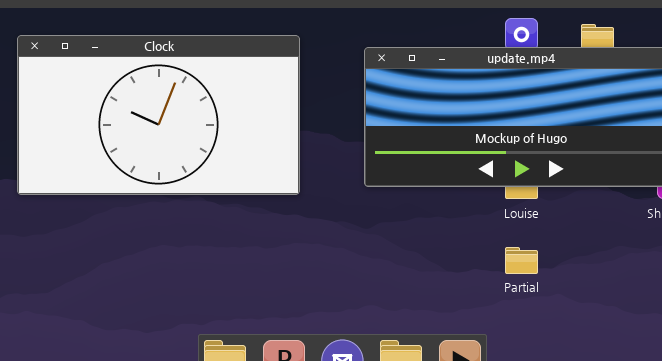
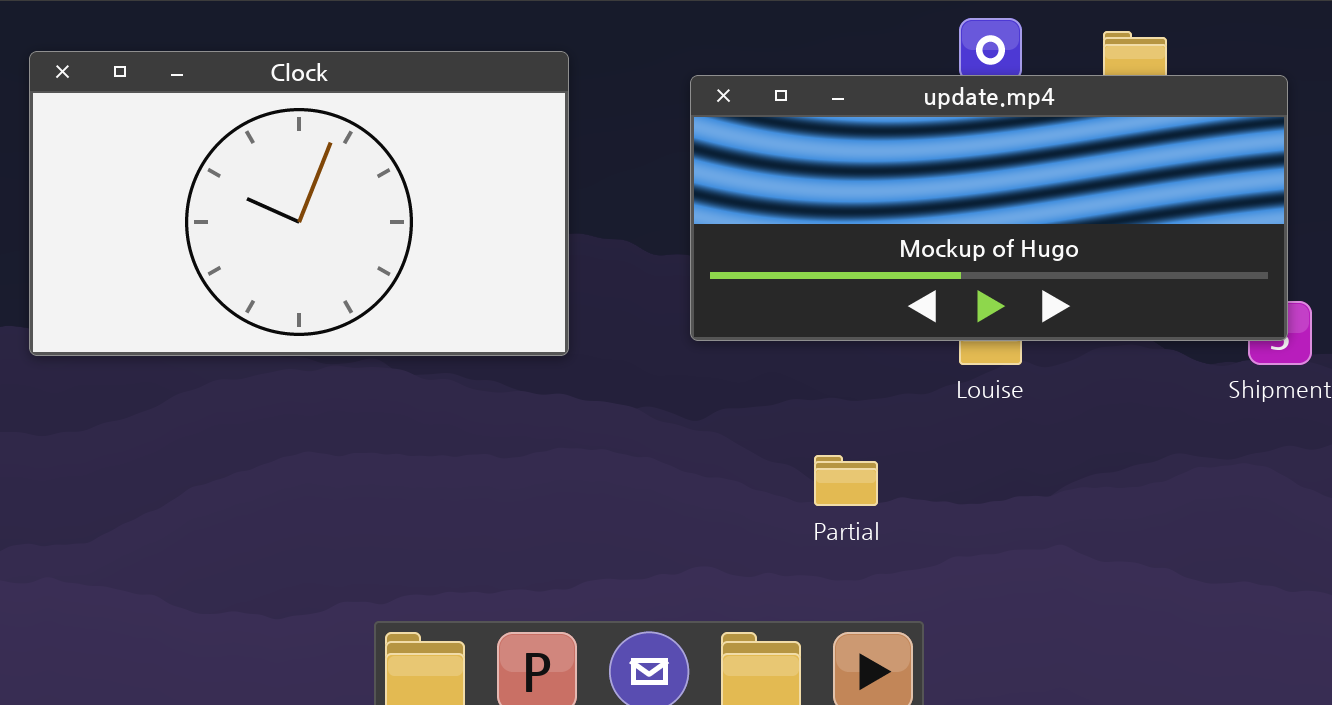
Partial: [505,247,538,274] -> [814,455,878,506], moved

